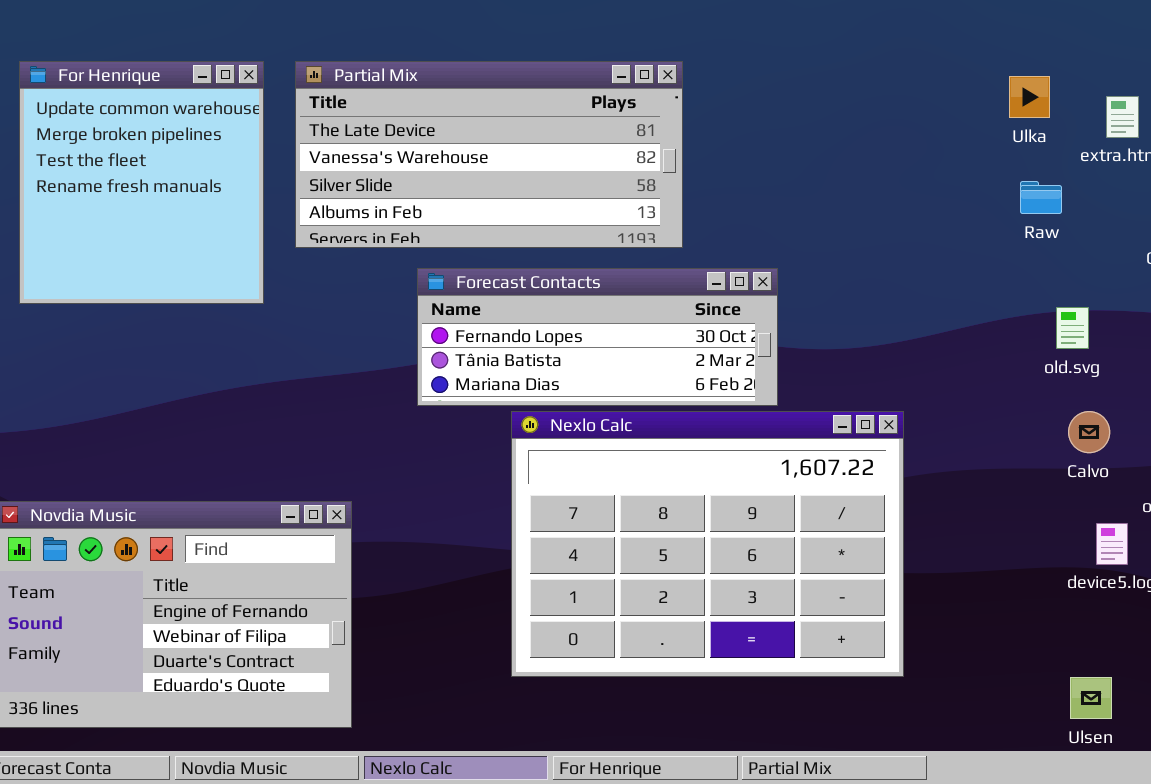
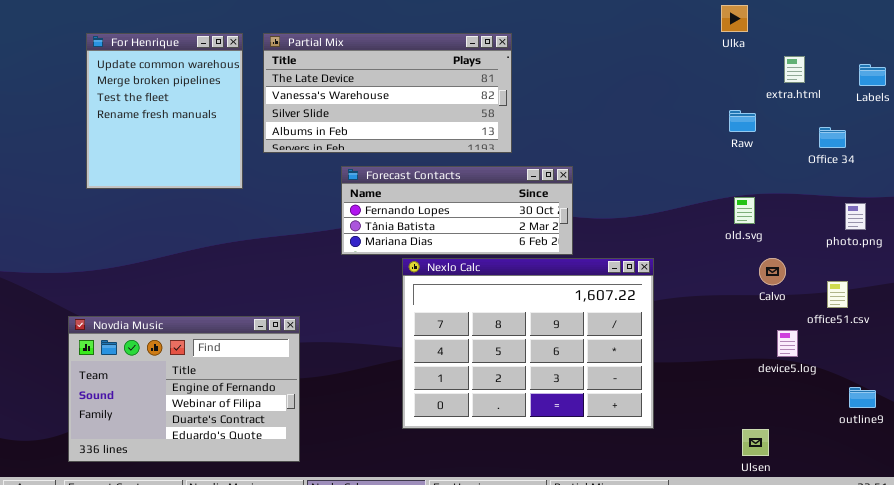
Ulka: [1009,76,1050,118] -> [721,5,748,32], moved
old.svg: [1056,307,1089,349] -> [734,197,755,224], moved
Ulsen: [1070,677,1112,719] -> [742,429,769,456], moved

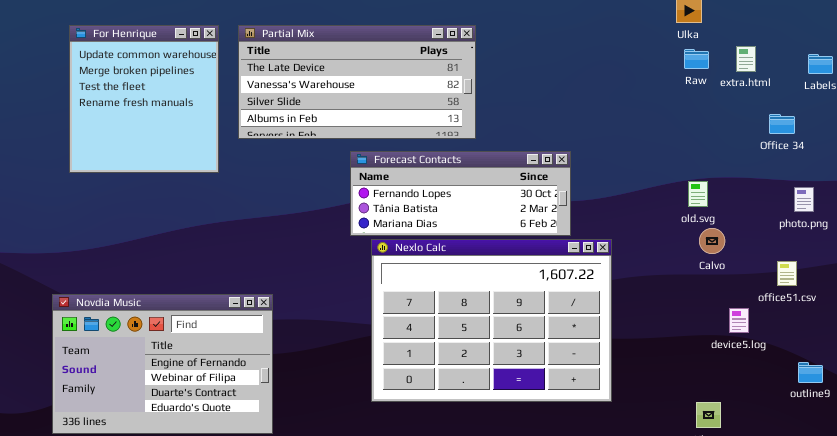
Raw: [729,110,756,132] -> [684,49,709,69], moved
Forecast Contacts: [341,166,573,255] -> [350,151,571,236], moved
Calvo: [759,258,786,285] -> [699,228,725,254], moved

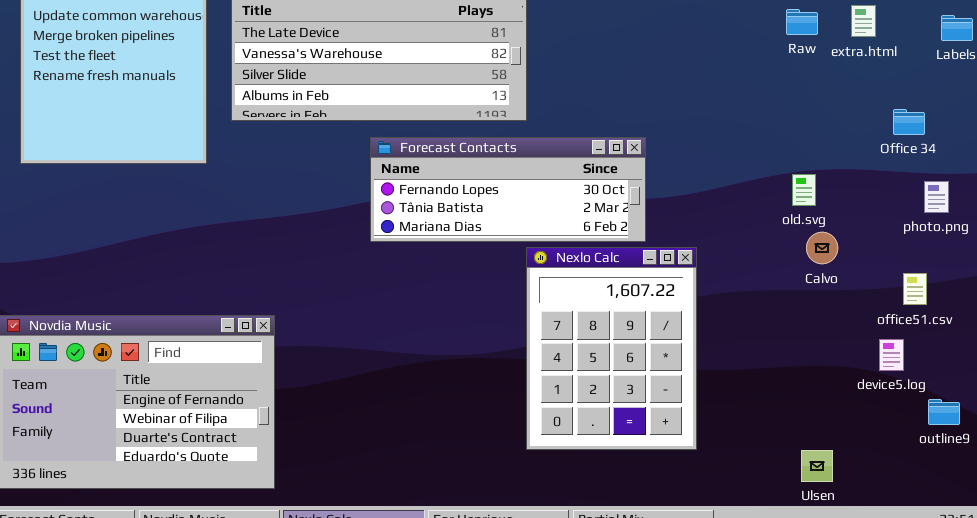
Office 34: [769,114,795,134] -> [893,109,925,135], moved
Nexlo Calc: [371,239,612,402] -> [526,247,697,450], resized
device5.log: [729,308,749,333] -> [879,339,904,371], moved

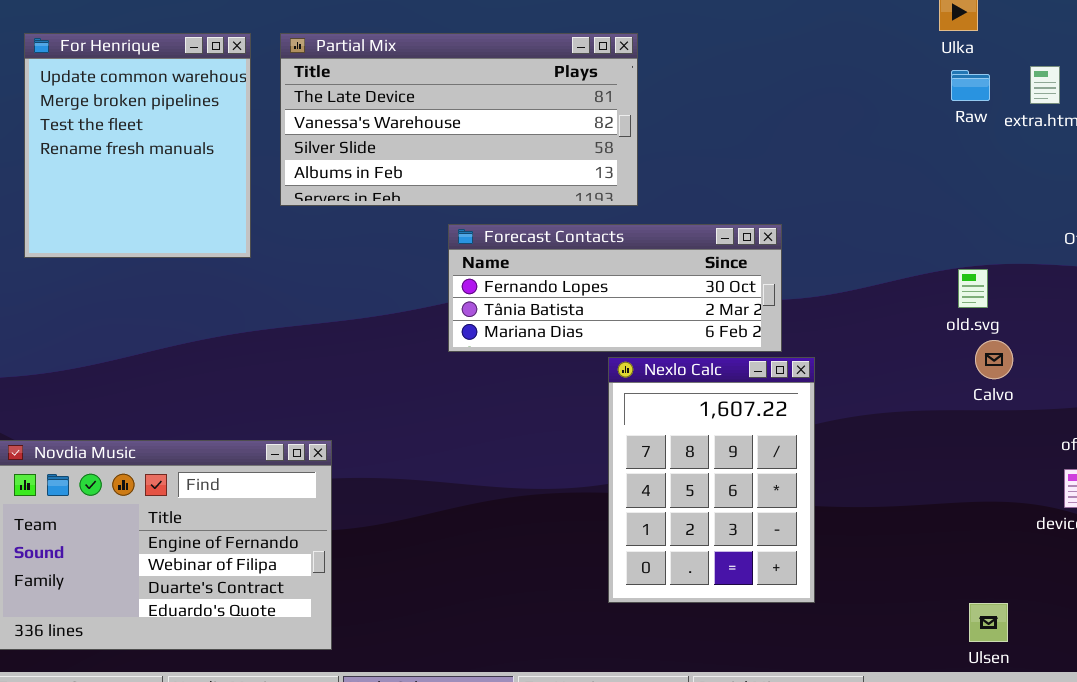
Nexlo Calc: [526,247,697,450] -> [608,357,815,603], moved

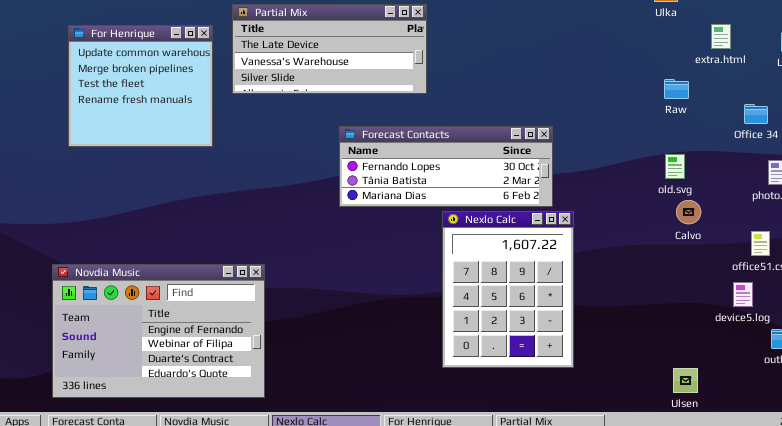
For Henrique: [24,33,251,258] -> [68,25,213,147], resized
Partial Mix: [280,33,638,206] -> [232,4,427,94], resized
Raw: [951,70,990,101] -> [664,79,689,99], moved

